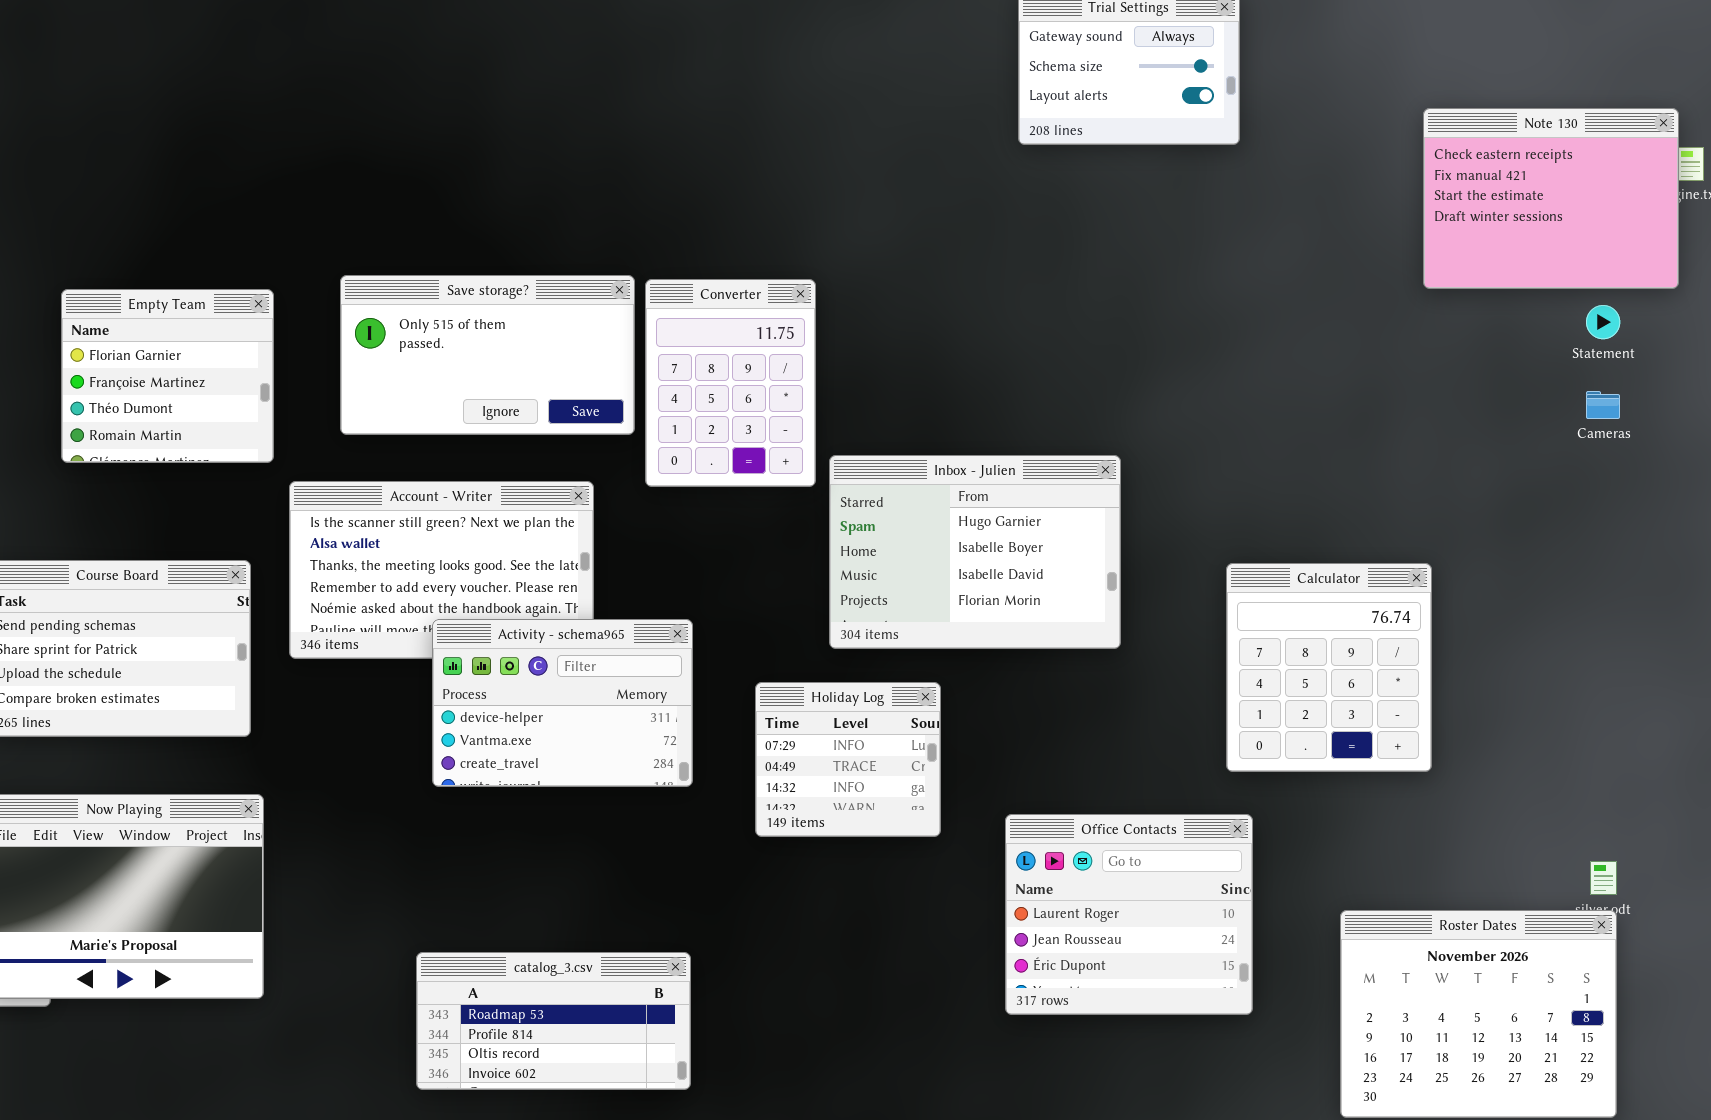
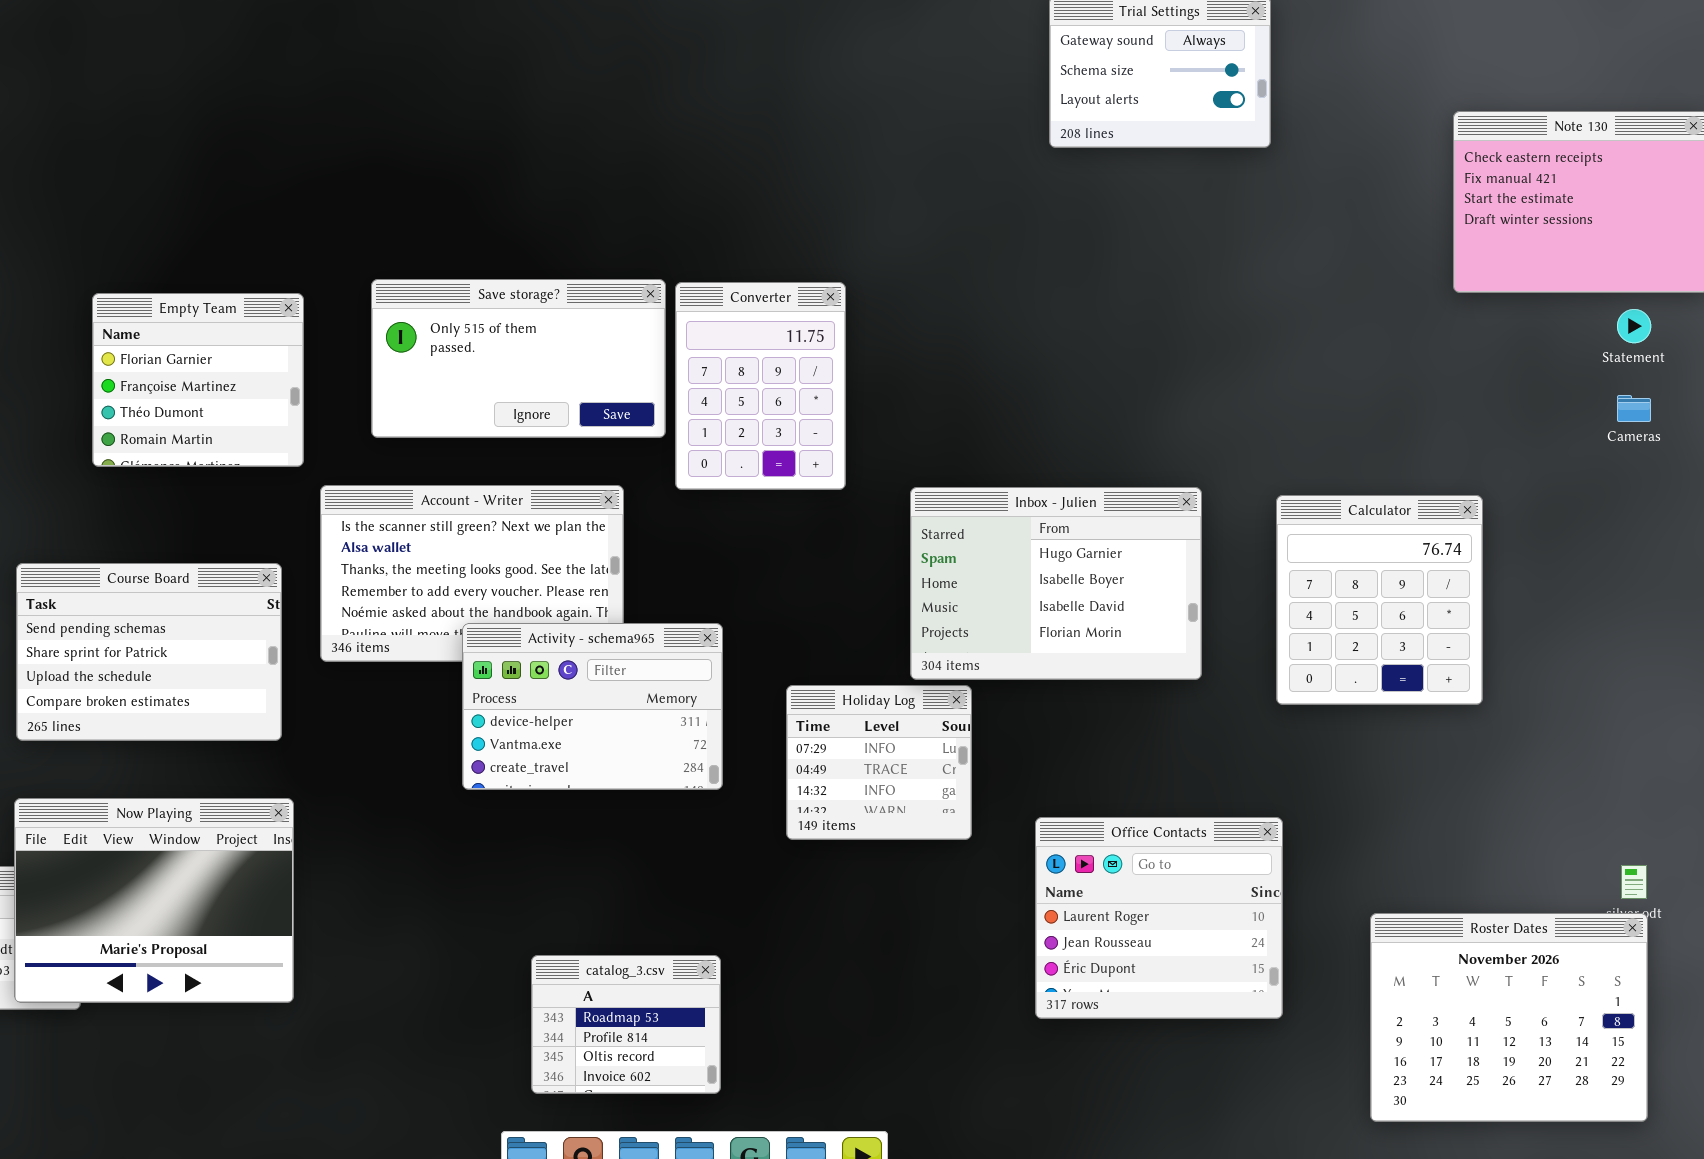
Inbox - Julien: [829,455,1121,649] -> [910,487,1202,680], moved
Calculator: [1226,563,1432,772] -> [1276,495,1483,705], moved
catalog_3.csv: [416,952,691,1090] -> [531,955,721,1094], resized

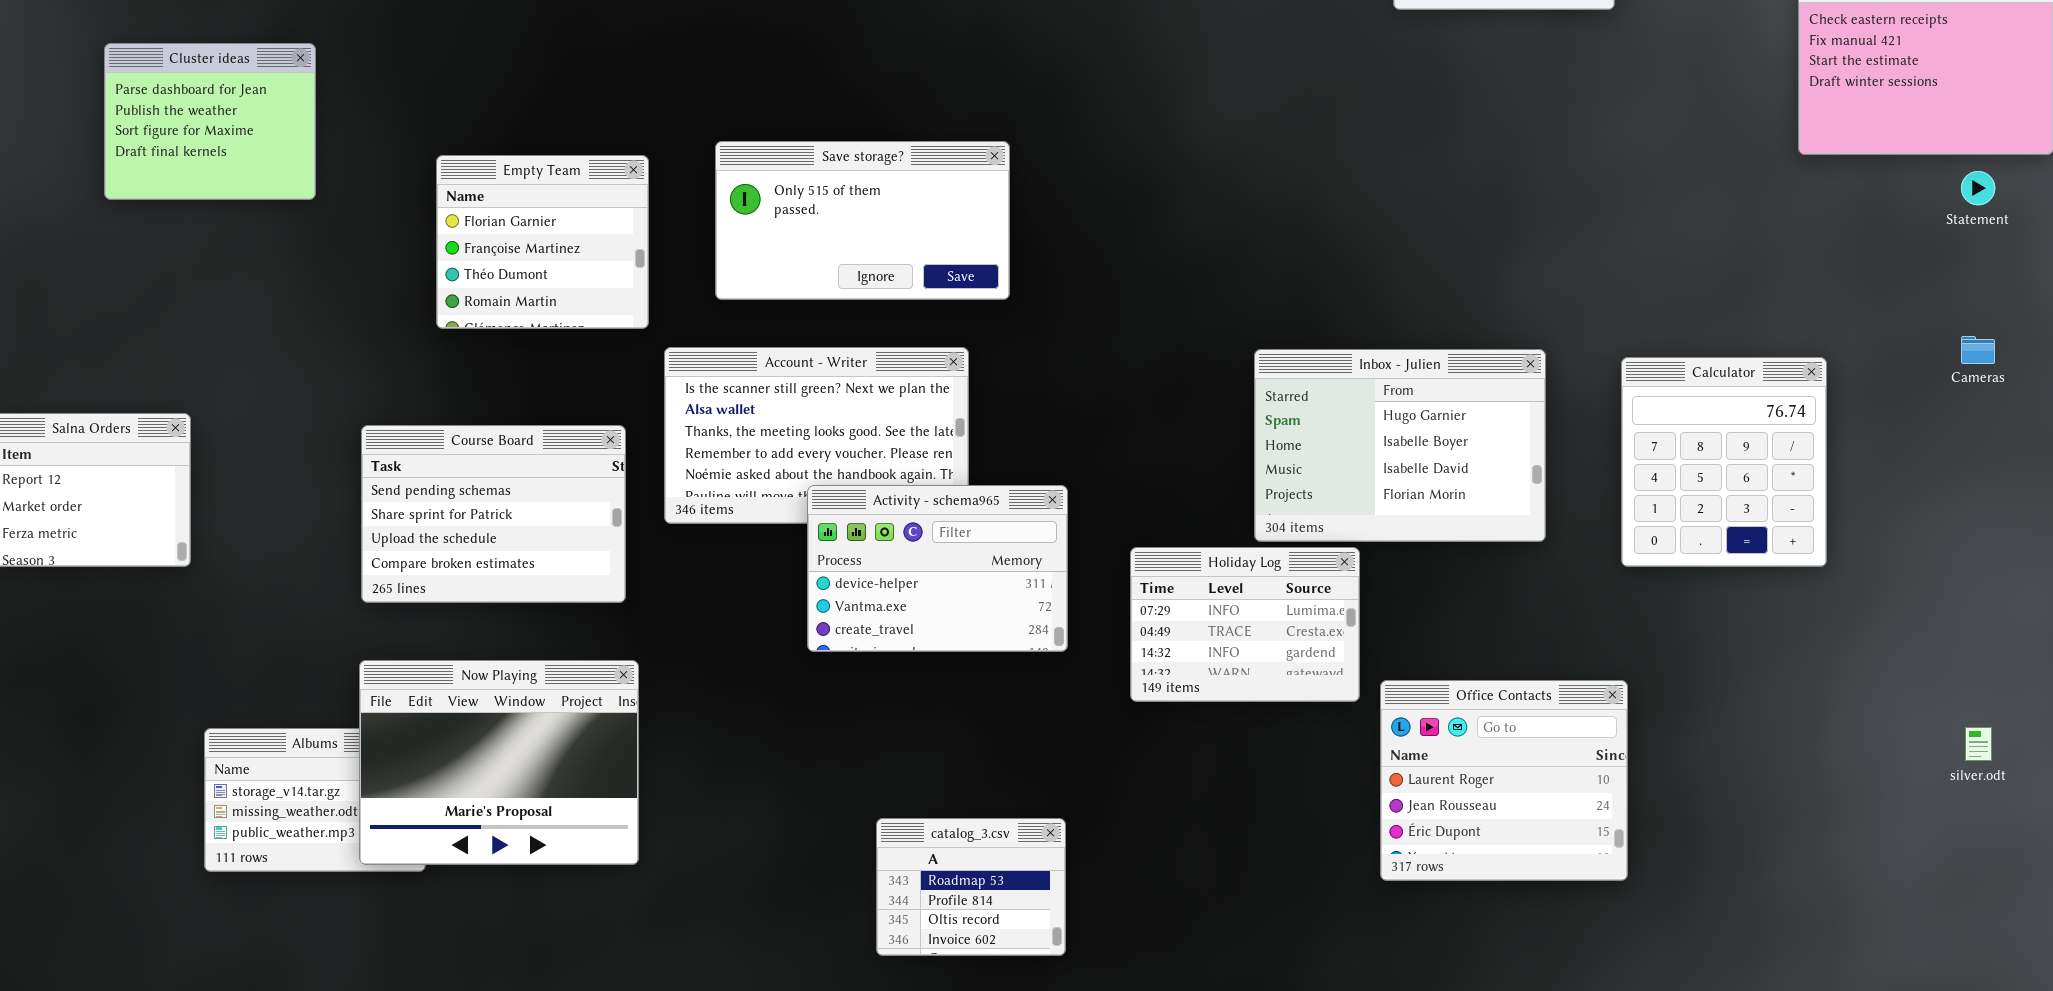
Converter: [675,282,846,490] -> none, closed
Cameras: [1617,395,1651,422] -> [1961,336,1995,364], moved
Holiday Log: [786,685,972,840] -> [1130,547,1360,702], resized
Roster Dates: [1370,913,1648,1122] -> none, closed

